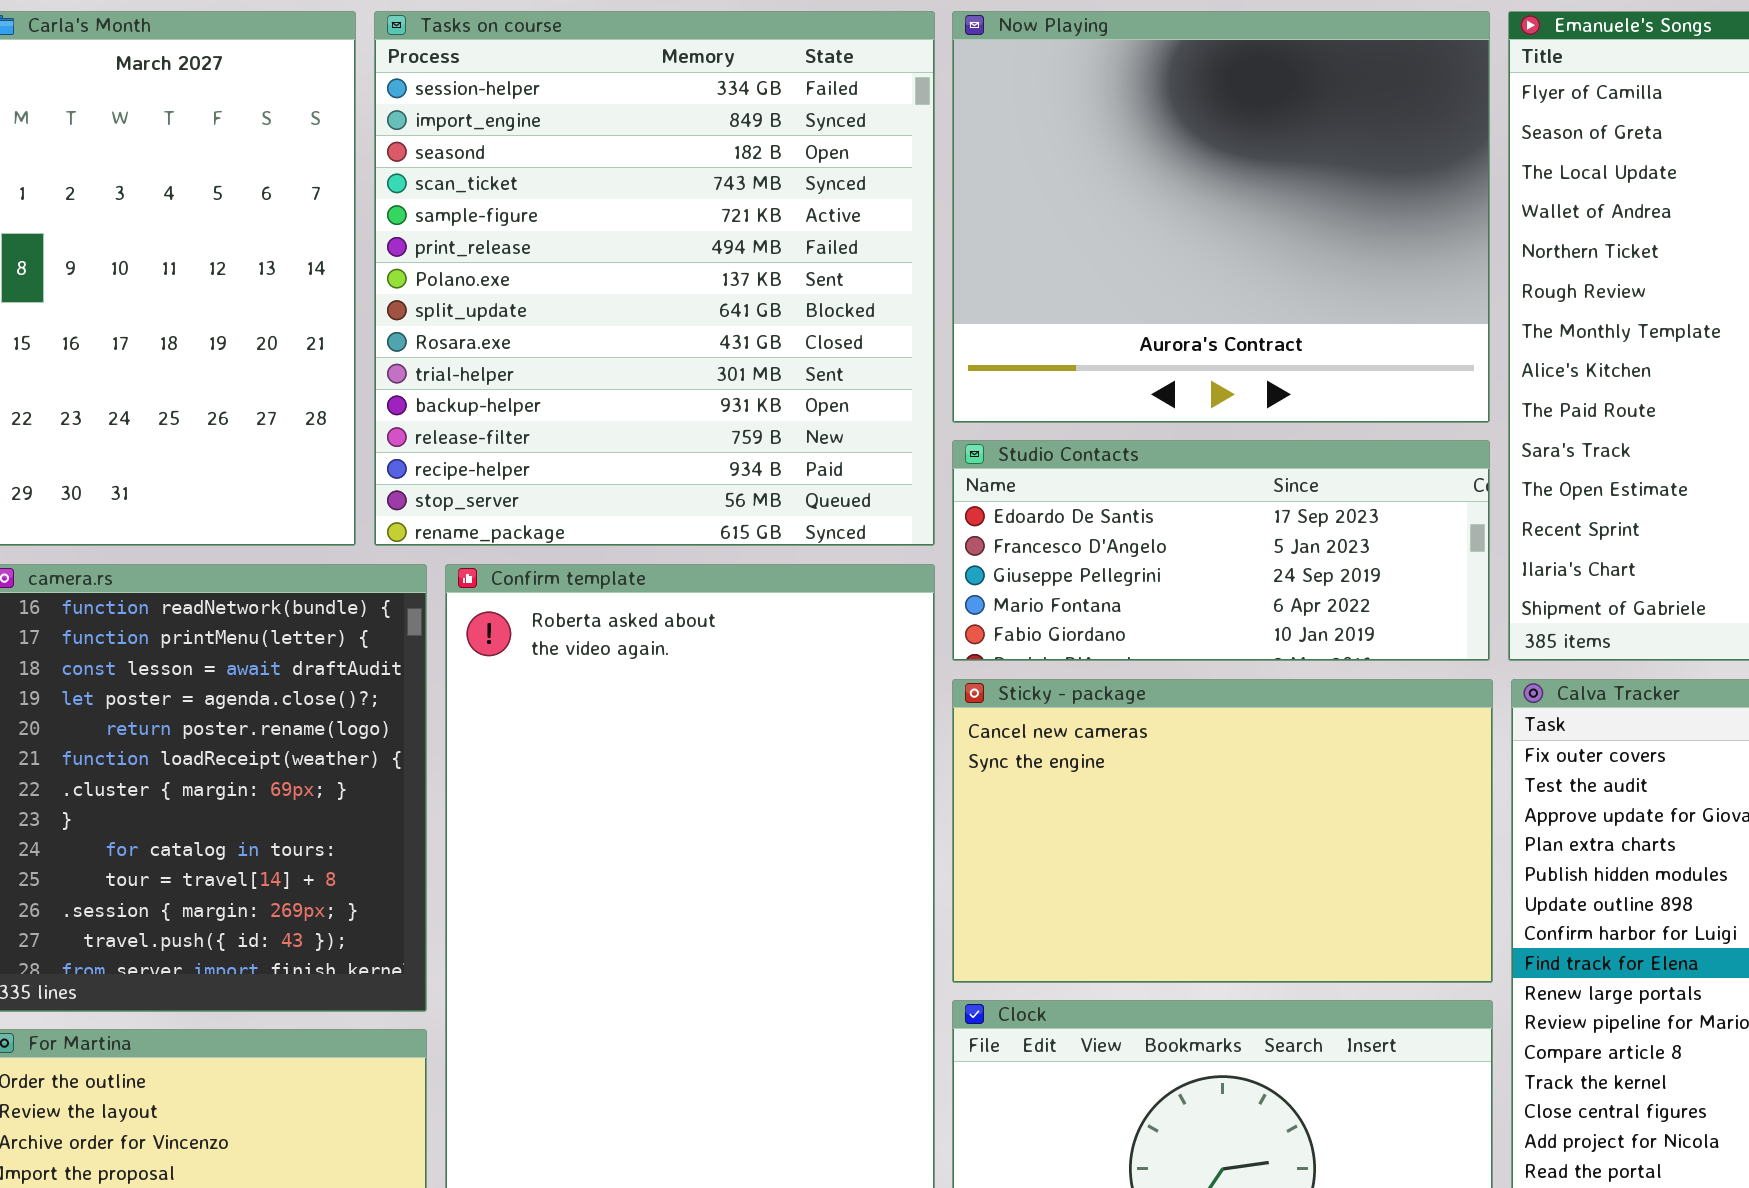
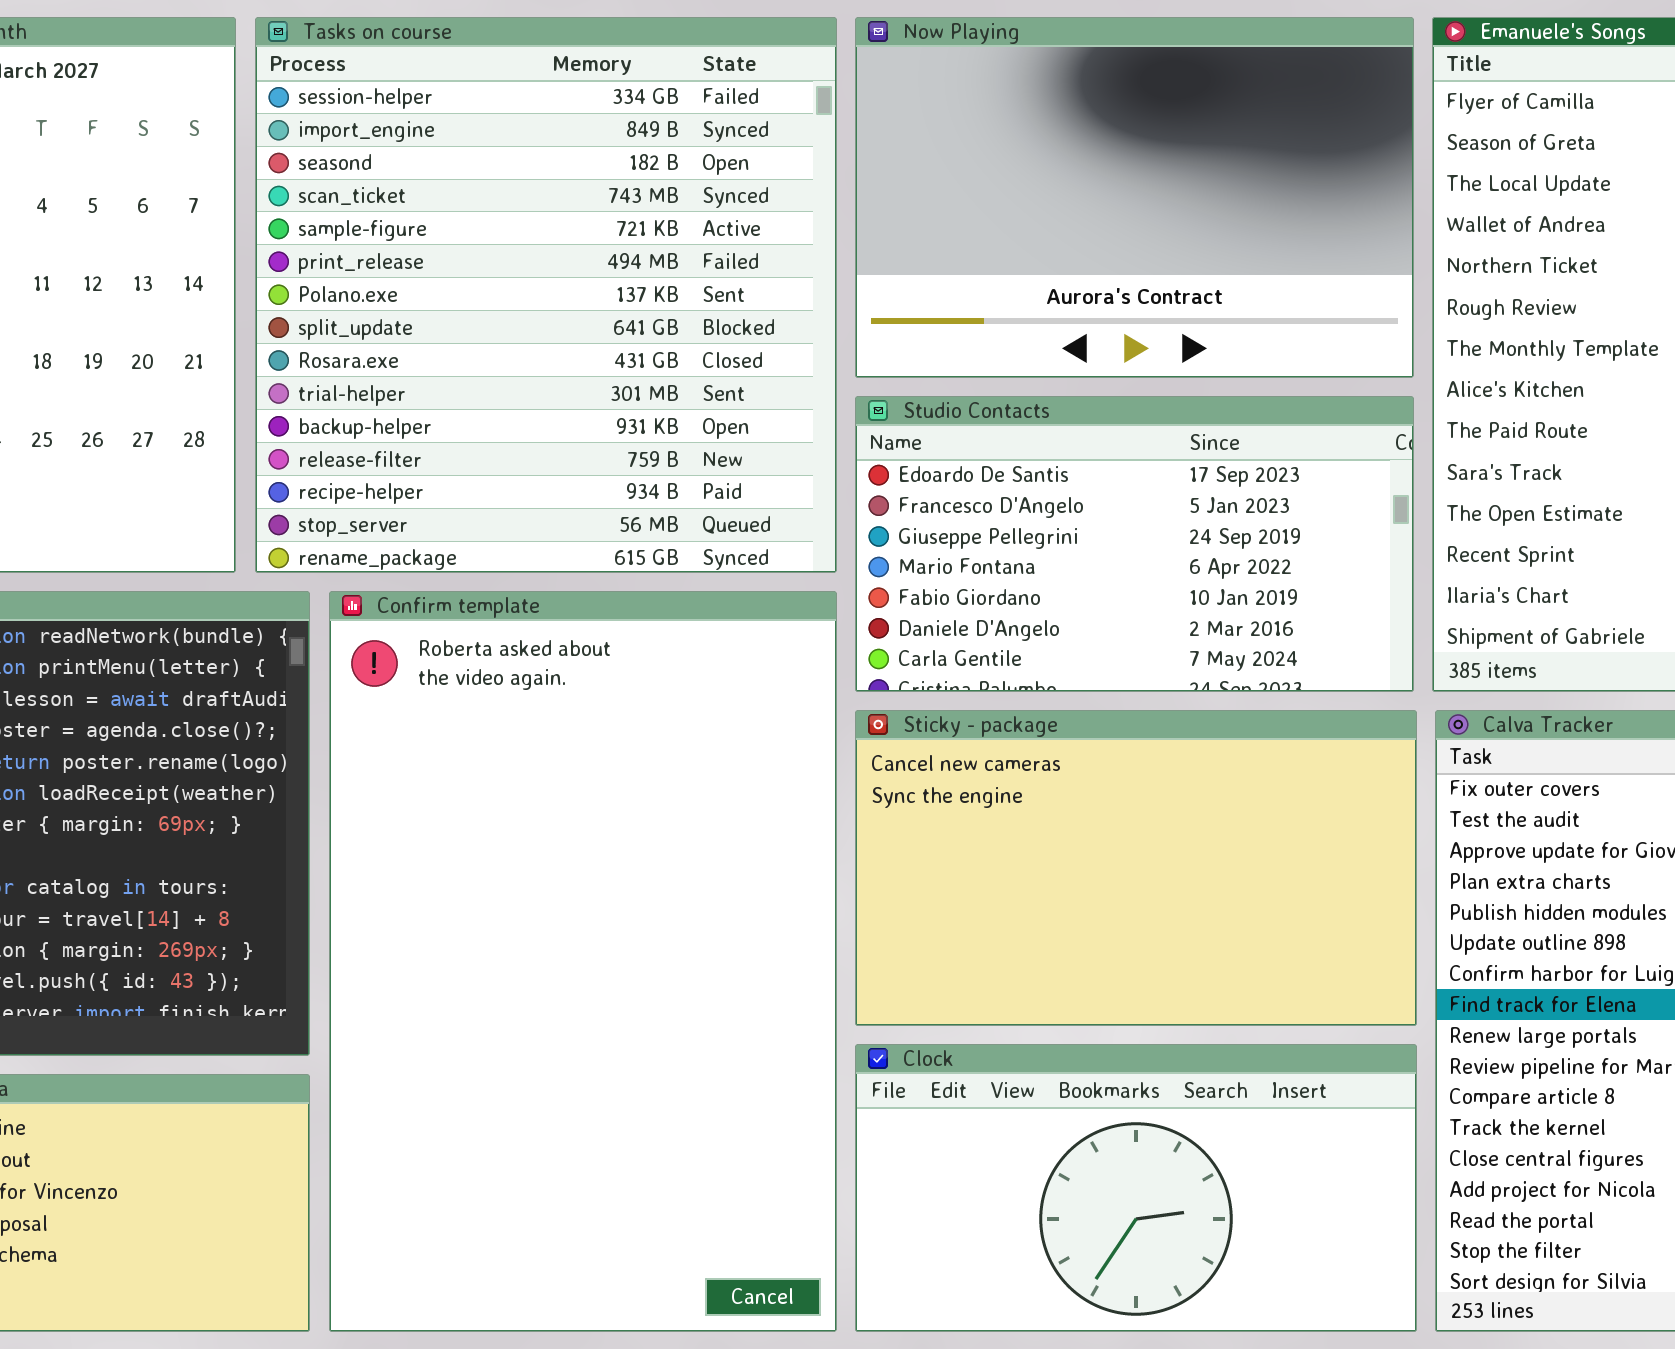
Now Playing: [952,11,1490,423] -> [855,17,1414,378], resized
Studio Contacts: [952,440,1490,661] -> [855,396,1414,692], resized

